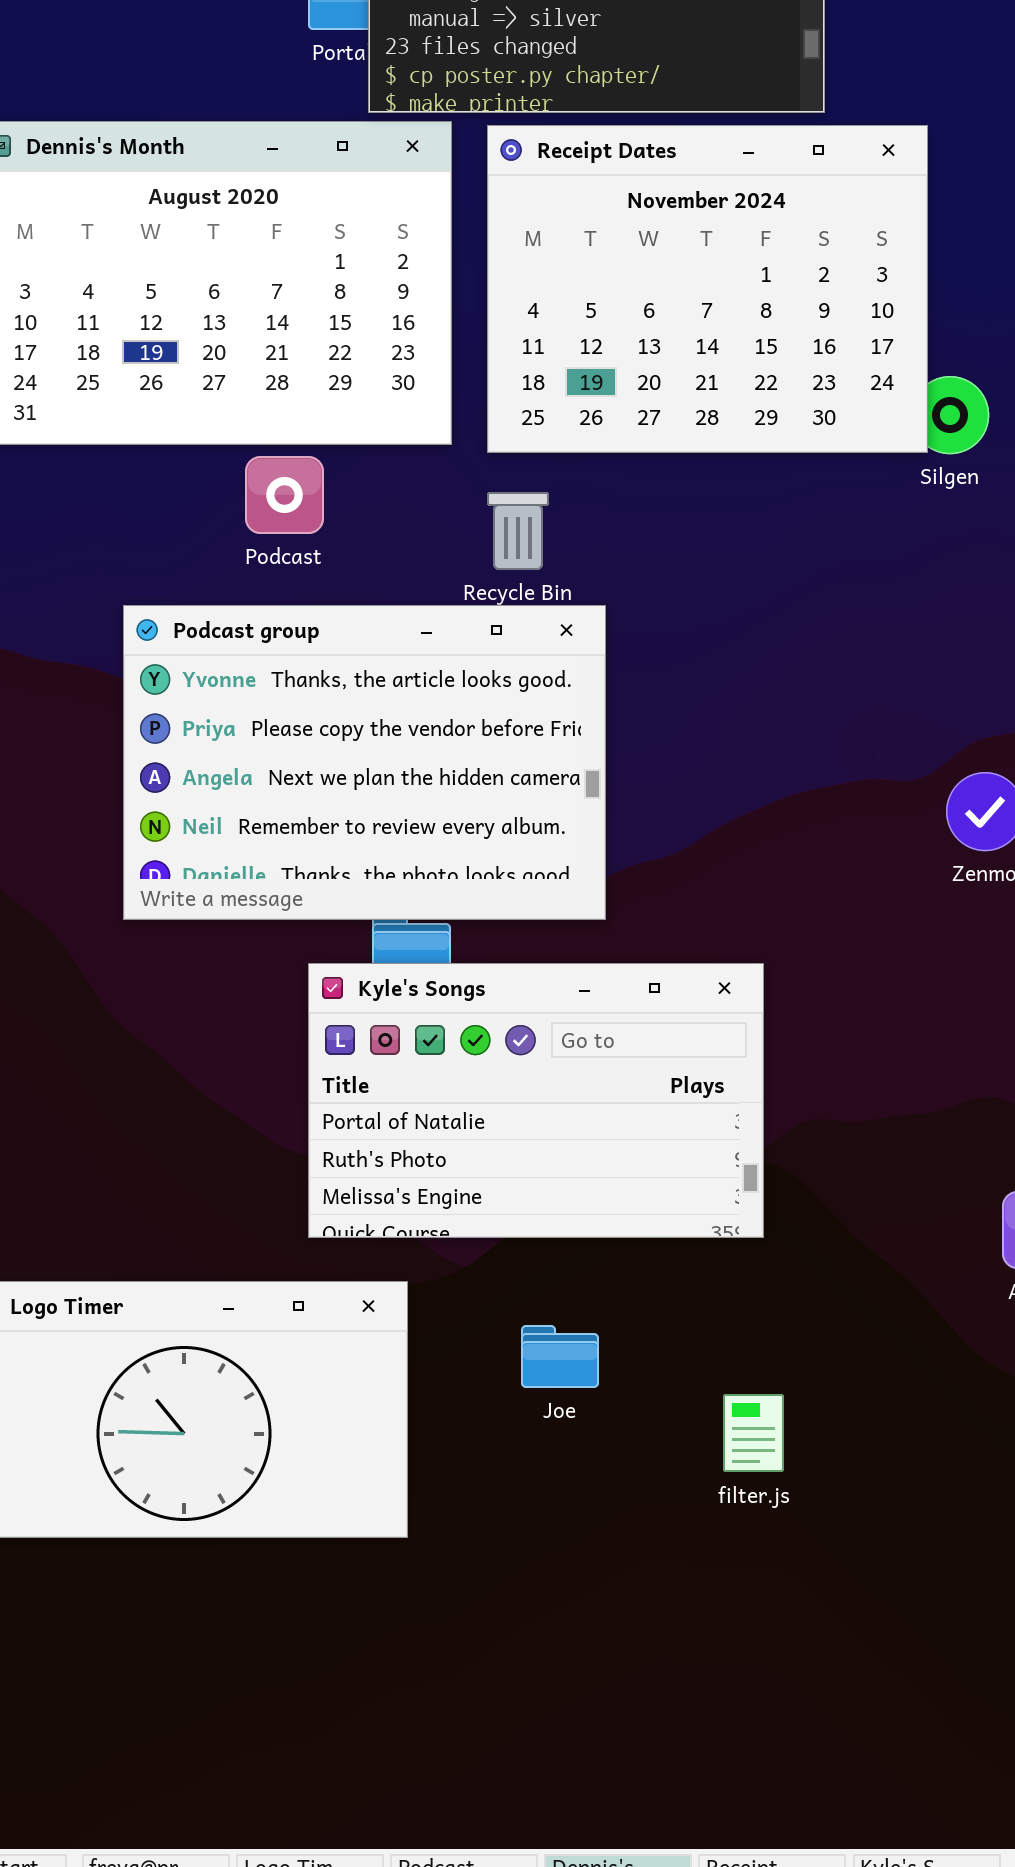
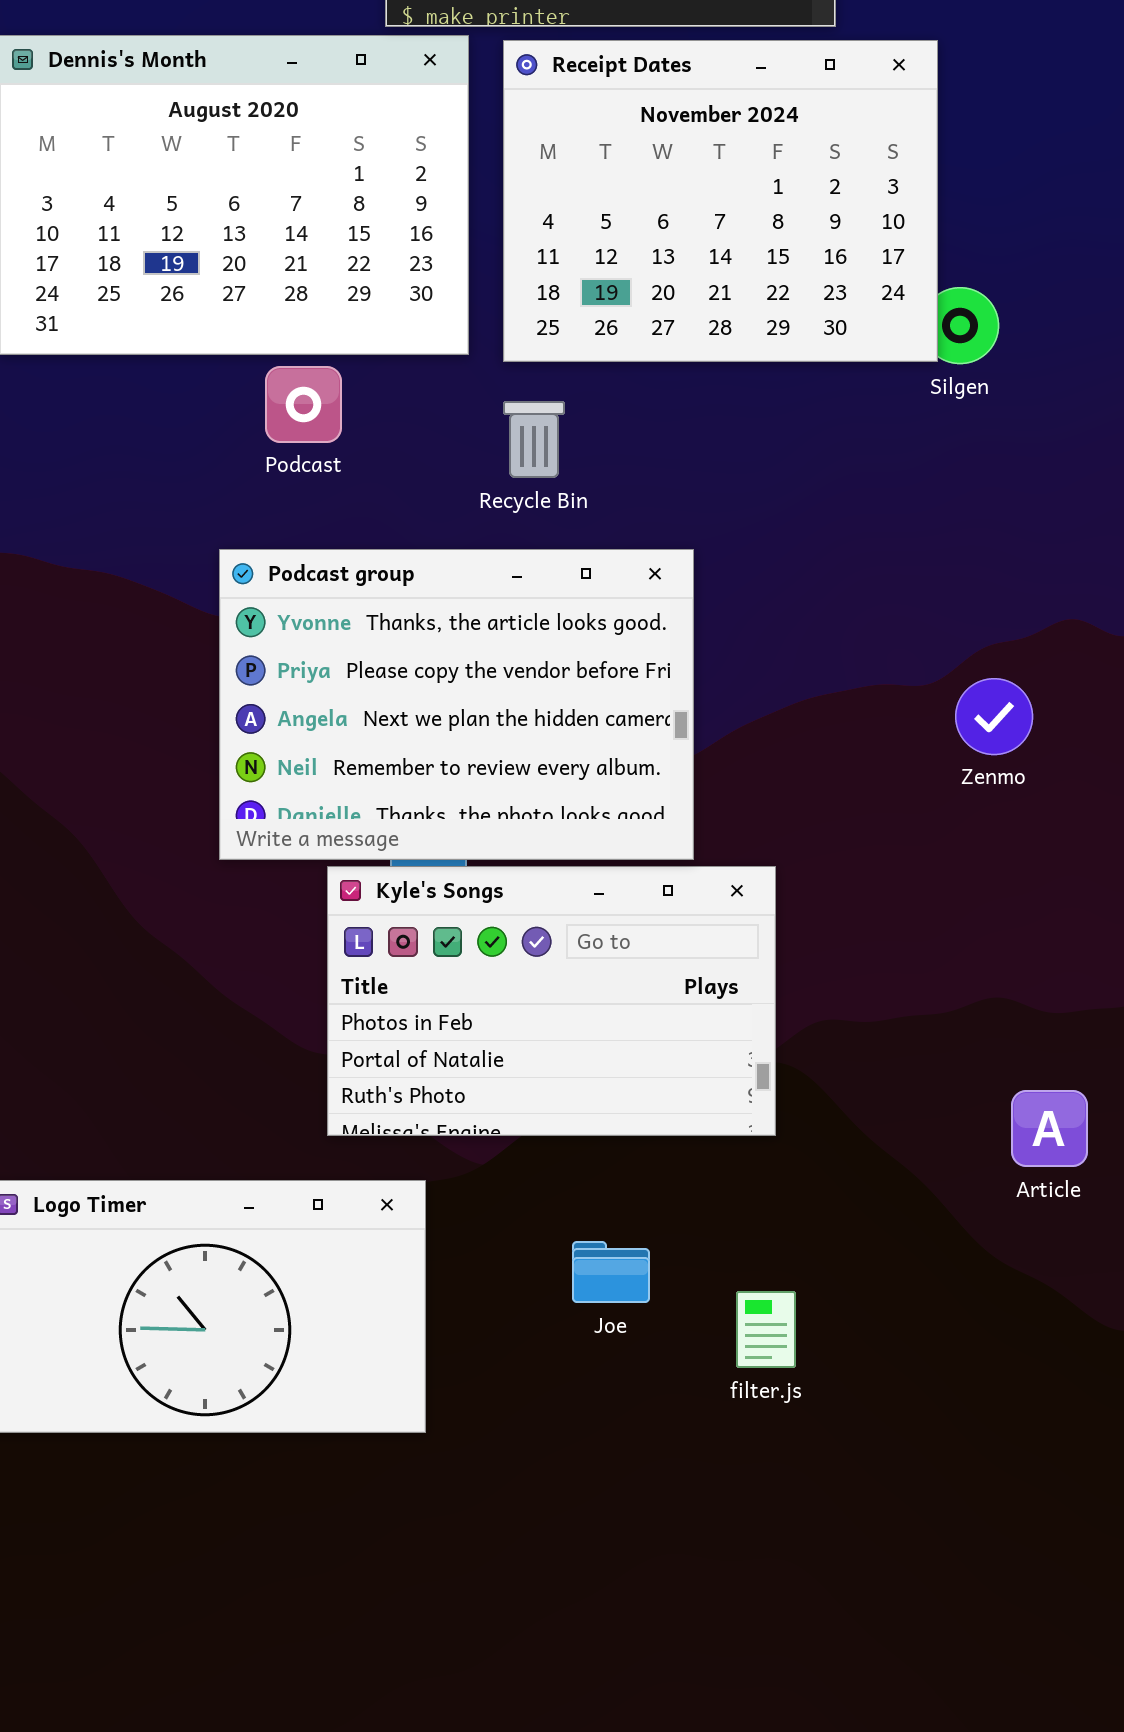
Podcast group: [123,605,606,920] -> [219,549,694,860], moved
Kyle's Songs: [308,963,764,1238] -> [327,866,776,1136], scrolled up 1 row
Joe: [521,1325,599,1388] -> [572,1241,650,1303], moved

